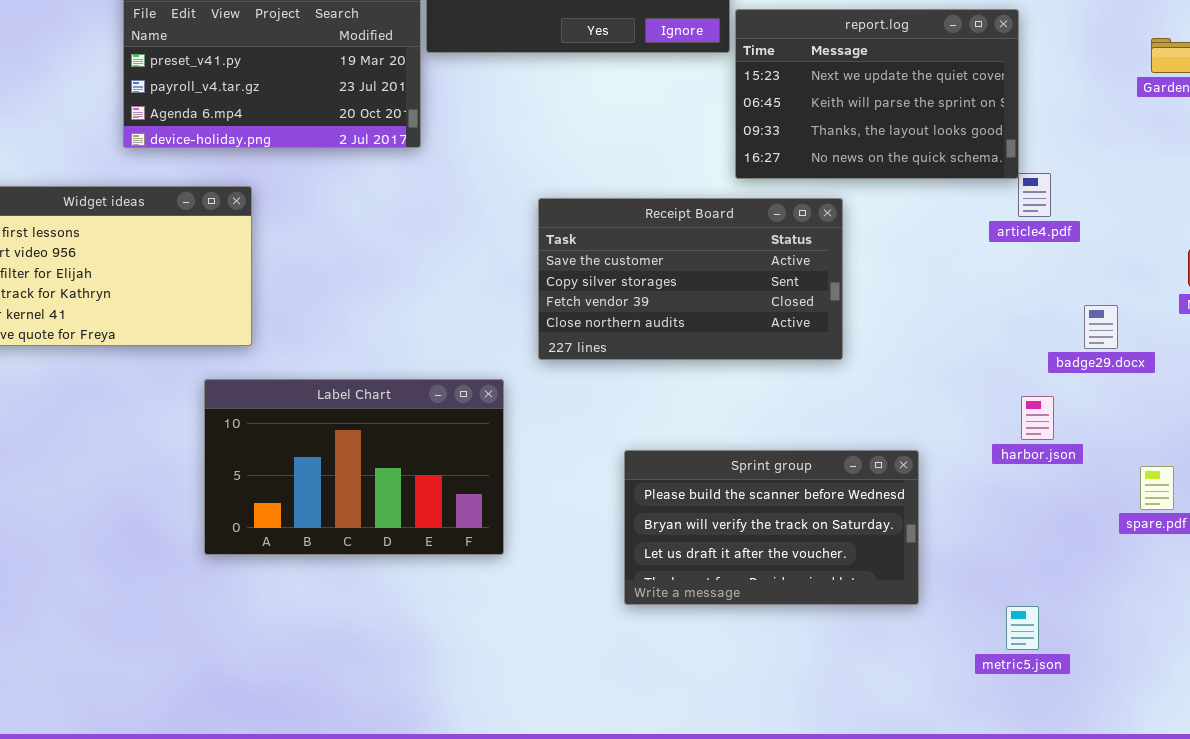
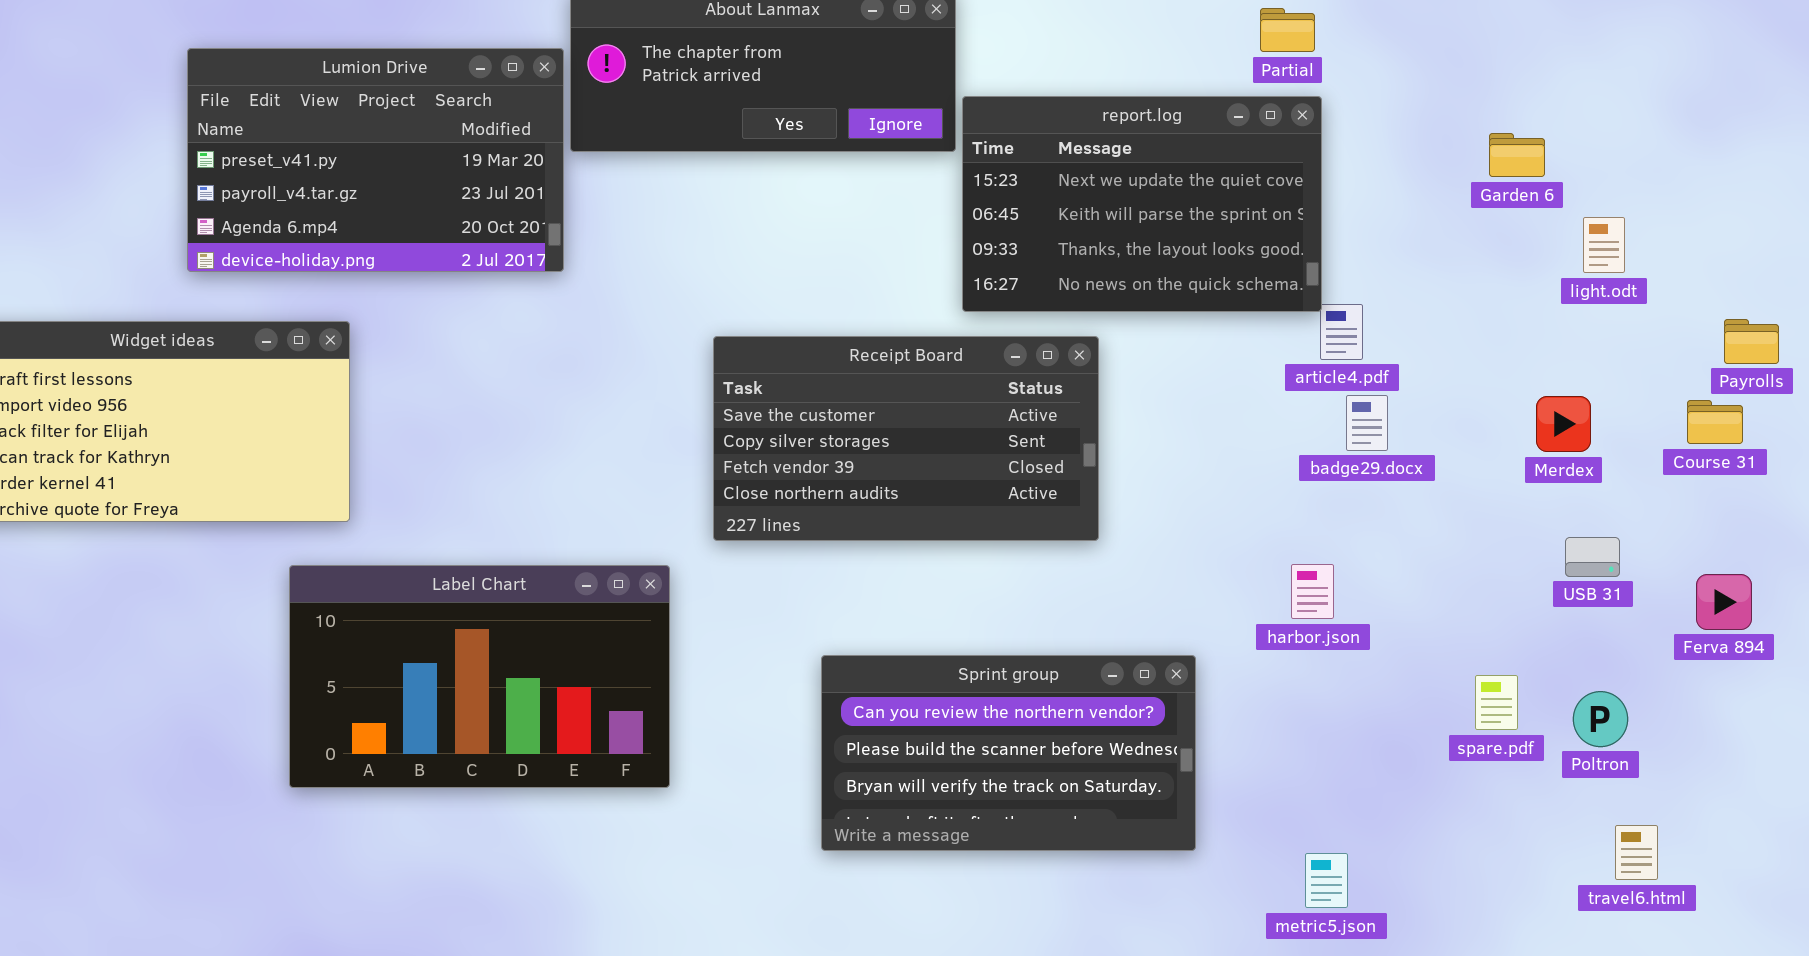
badge29.docx: [1084,305,1118,349] -> [1346,395,1388,451], moved
harbor.json: [1021,396,1054,440] -> [1291,564,1334,619], moved
Sprint group: [624,450,919,605] -> [821,655,1196,851], scrolled up 1 row

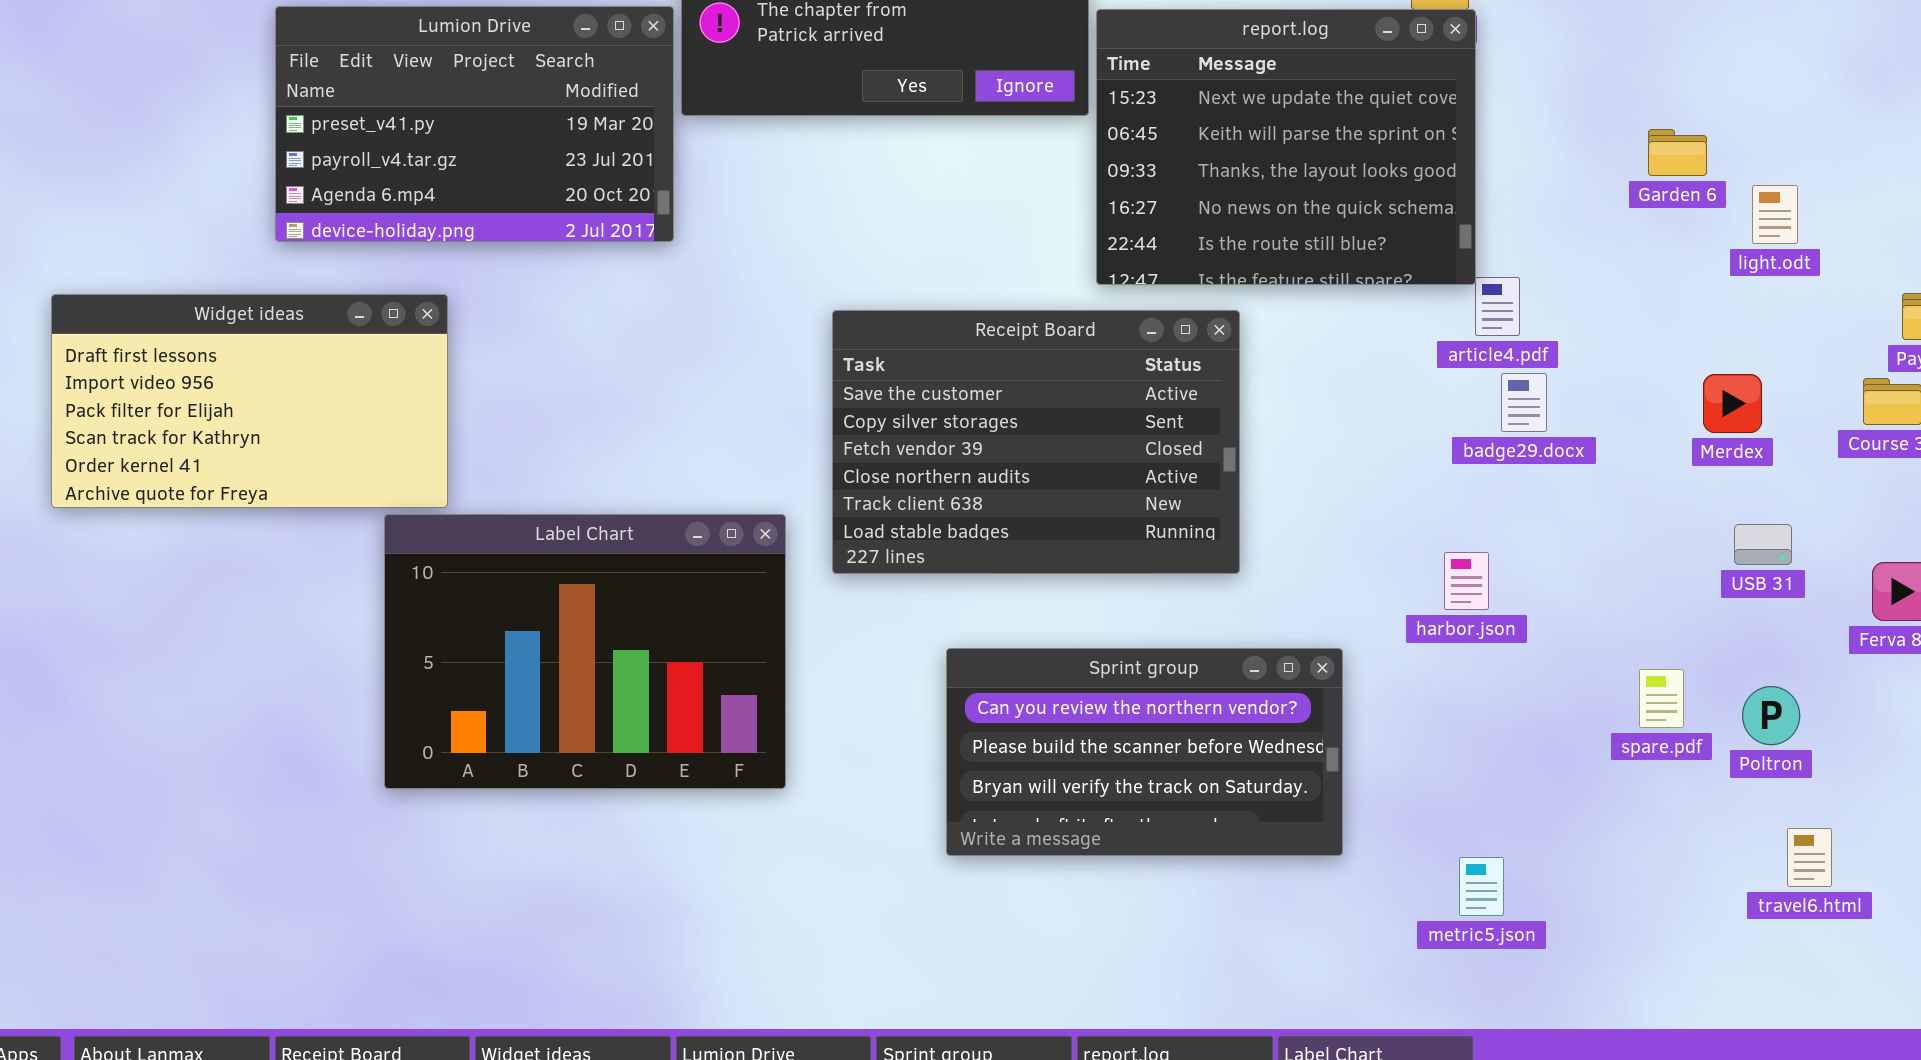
report.log: [962,96,1322,312] -> [1096,9,1476,285], resized
Garden 6: [1489,133,1545,177] -> [1648,129,1707,176], moved
Receipt Board: [713,336,1099,541] -> [832,310,1240,574], resized
Label Chart: [289,565,670,788] -> [384,514,786,789], resized

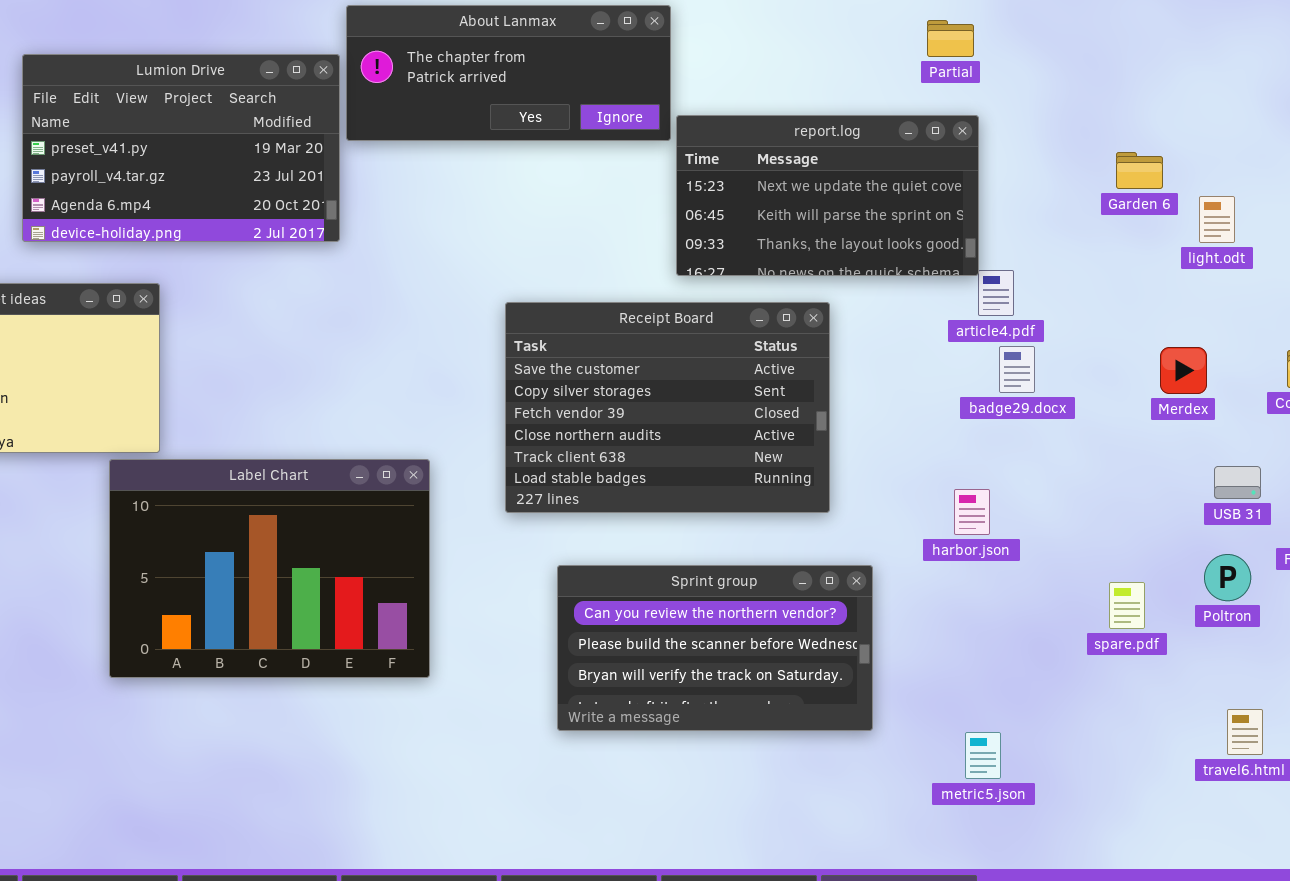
report.log: [1096,9,1476,285] -> [676,115,979,276], resized
Receipt Board: [832,310,1240,574] -> [505,302,830,513], moved
USB 31: [1734,524,1792,565] -> [1214,466,1261,499], moved
Poltron: [1742,686,1800,745] -> [1204,554,1251,601], moved

